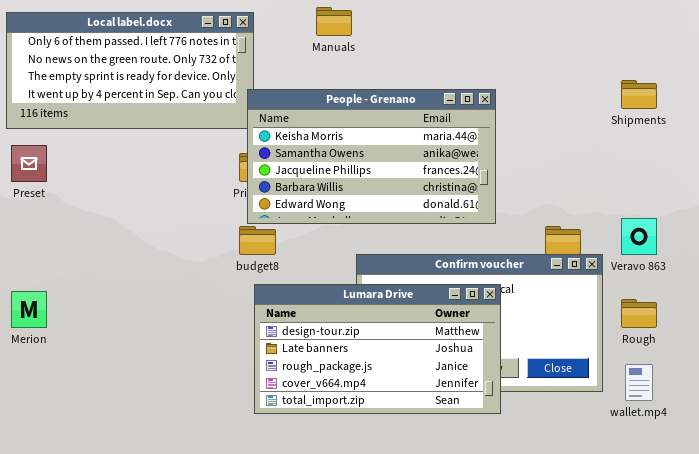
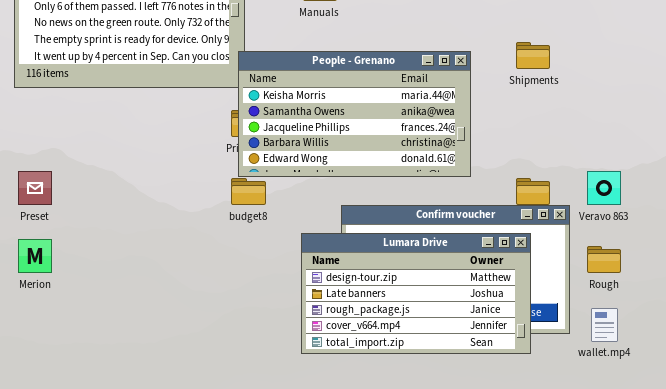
Shipments: [621,80,657,109] -> [516,42,550,69], moved
Preset: [11,145,47,182] -> [18,171,52,205], moved
Lumara Drive: [254,284,501,414] -> [301,233,531,354], moved

